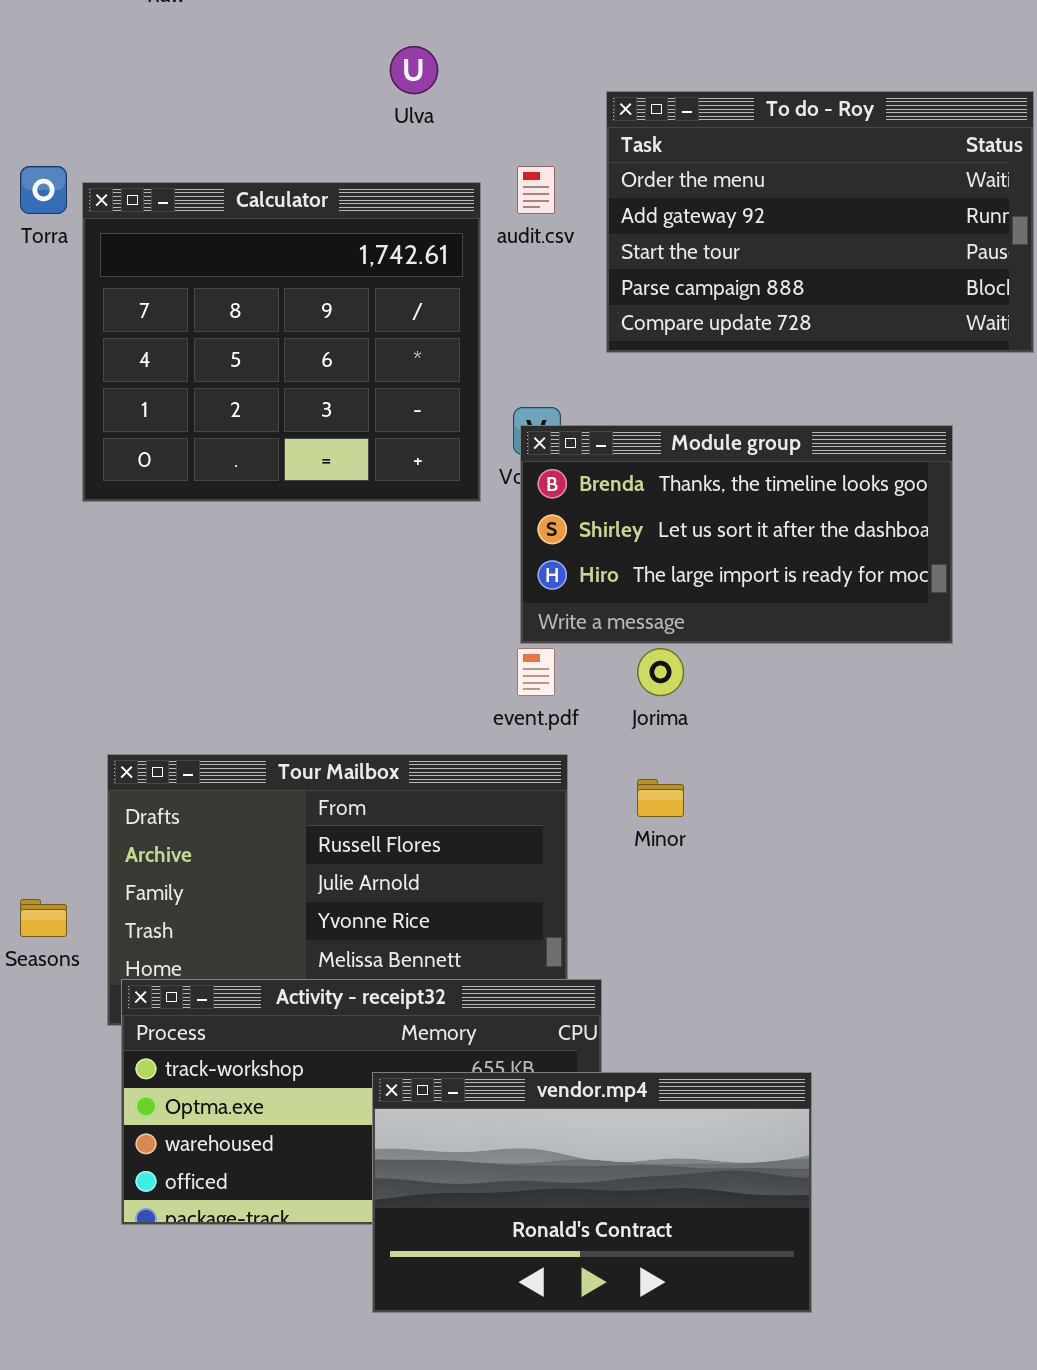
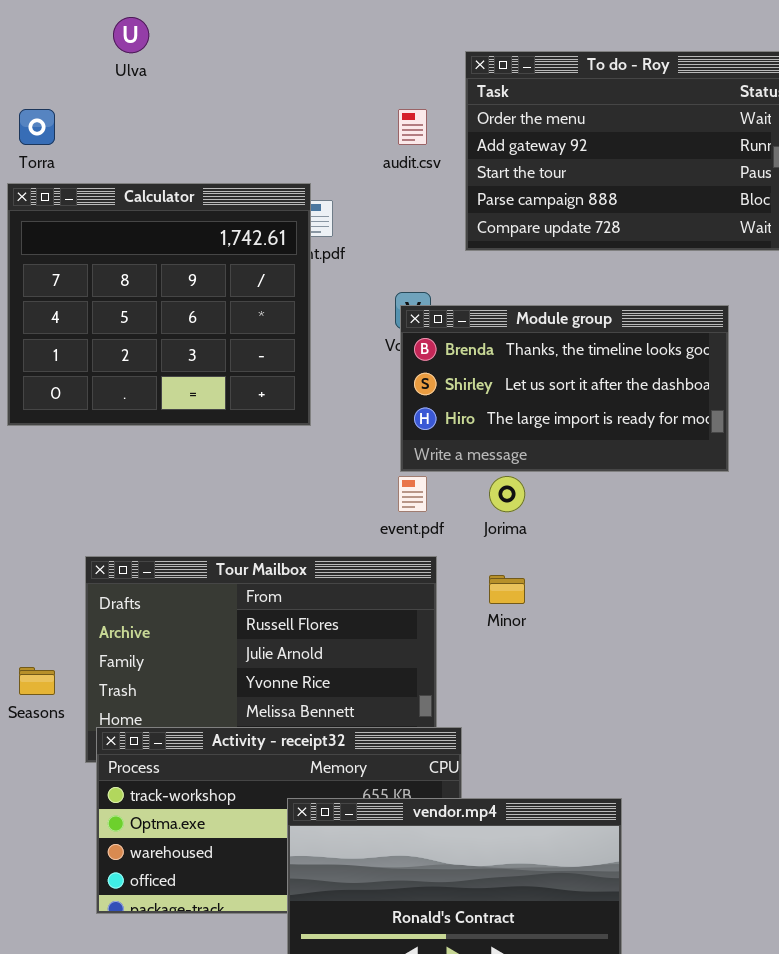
Ulva: [390,46,438,94] -> [113,17,149,53], moved
Calculator: [82,182,481,502] -> [7,183,311,426], moved

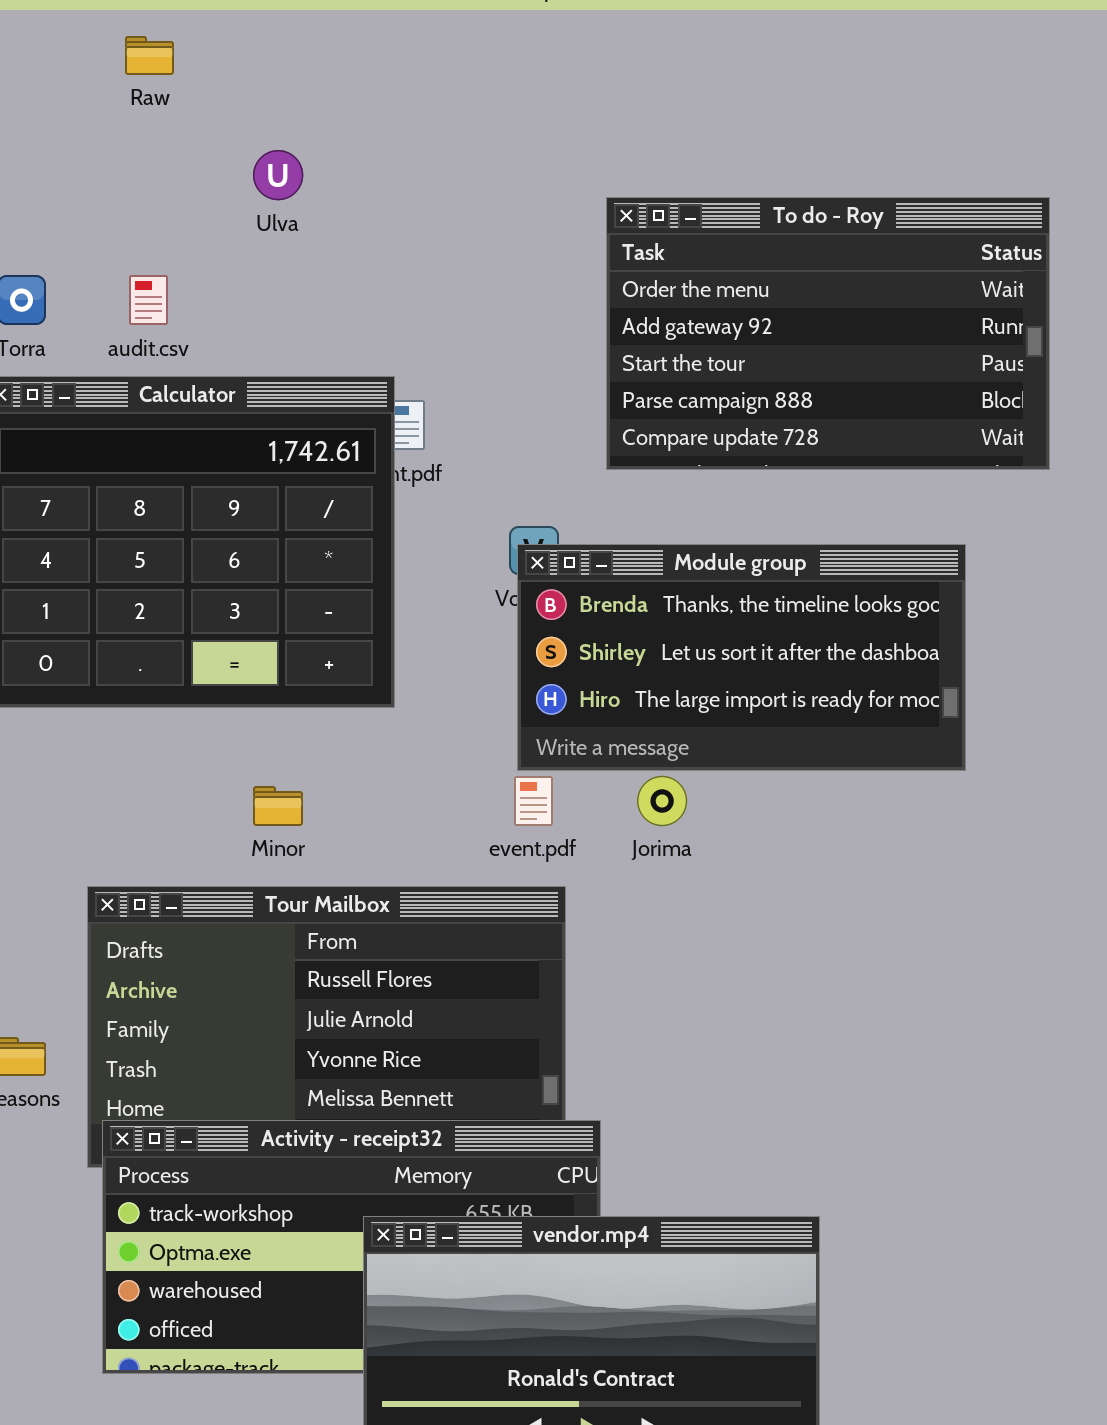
Ulva: [113,17,149,53] -> [253,150,303,200], moved
audit.csv: [398,109,427,145] -> [129,275,168,325], moved
Minor: [489,575,525,604] -> [253,786,303,826], moved

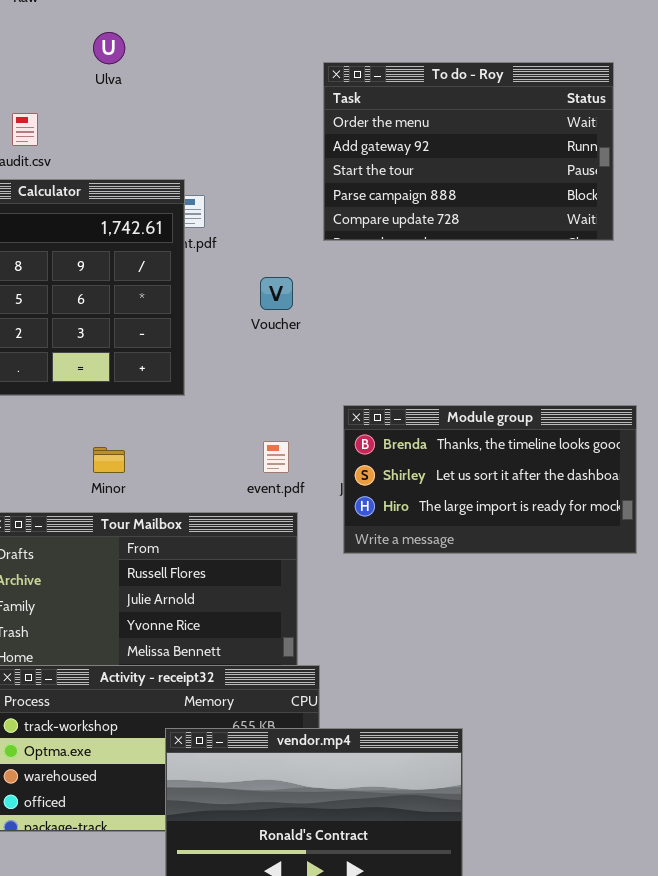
Module group: [517,544,966,771] -> [343,405,637,554], moved

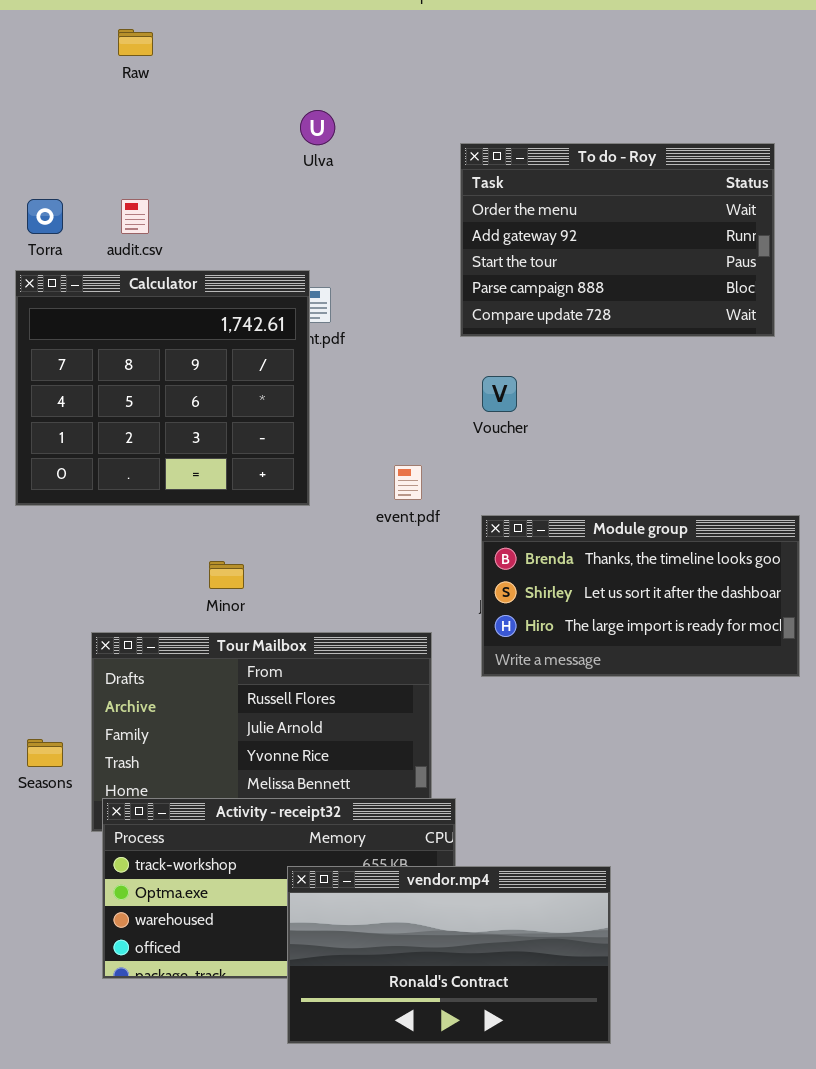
Ulva: [93,32,125,64] -> [300,110,335,145], moved
Voucher: [260,277,293,310] -> [482,376,517,412], moved
event.pdf: [263,441,289,473] -> [394,465,422,500], moved

